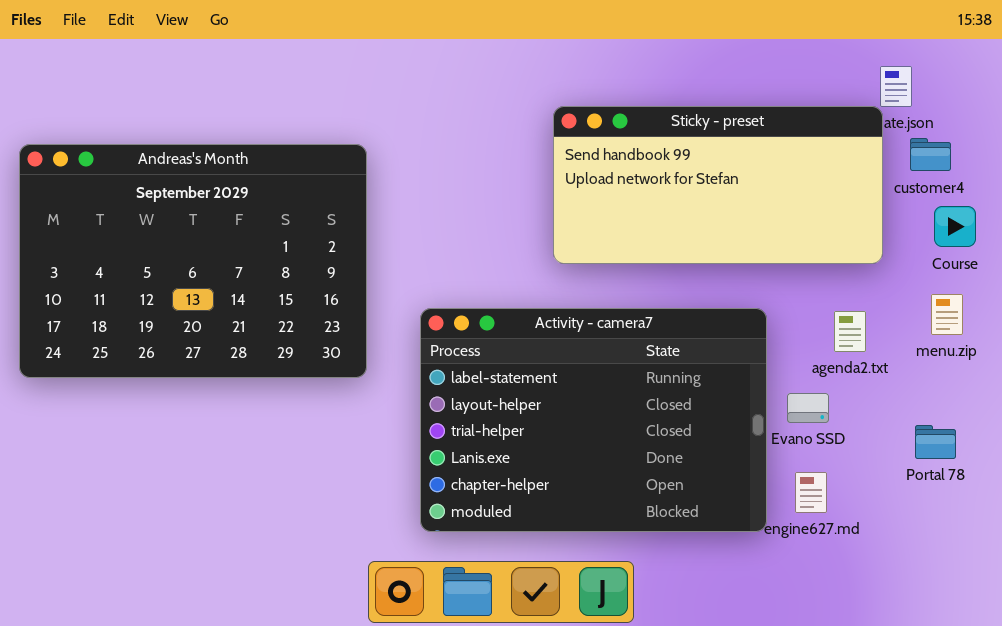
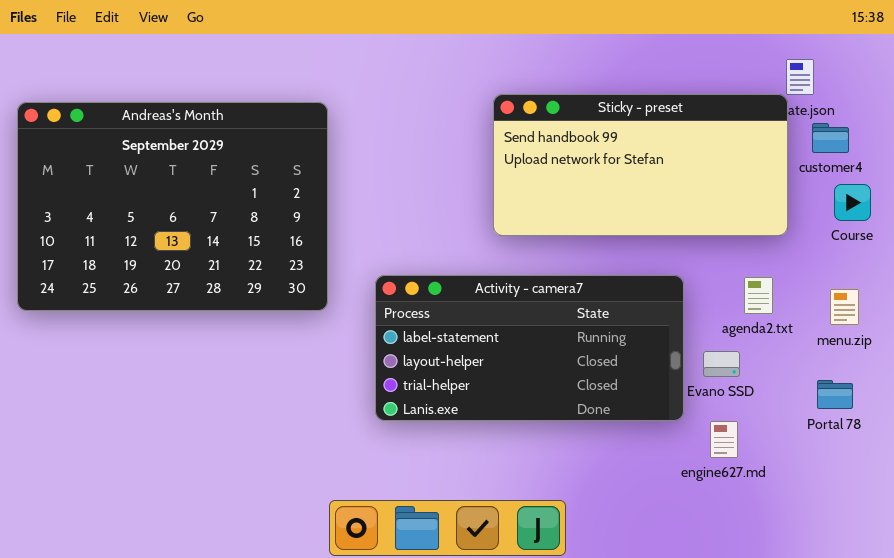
Andreas's Month: [19,144,367,378] -> [17,102,328,311], moved
menu.zip: [931,294,963,335] -> [830,289,859,325], moved
Activity - camera7: [420,308,767,532] -> [375,275,684,421], resized

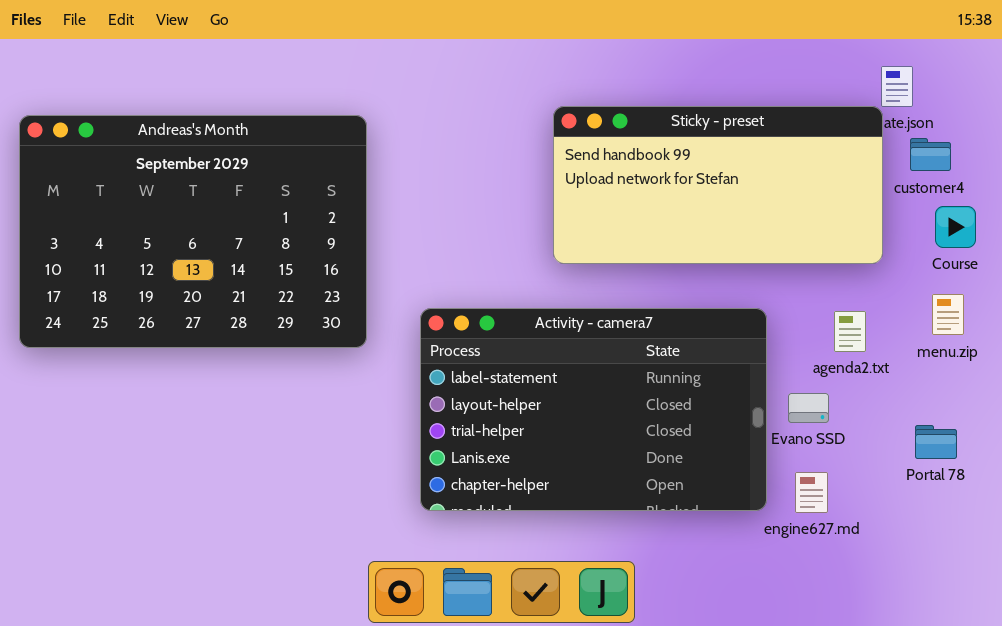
Activity - camera7: [375,275,684,421] -> [420,308,767,511], resized
menu.zip: [830,289,859,325] -> [932,294,964,335], moved

